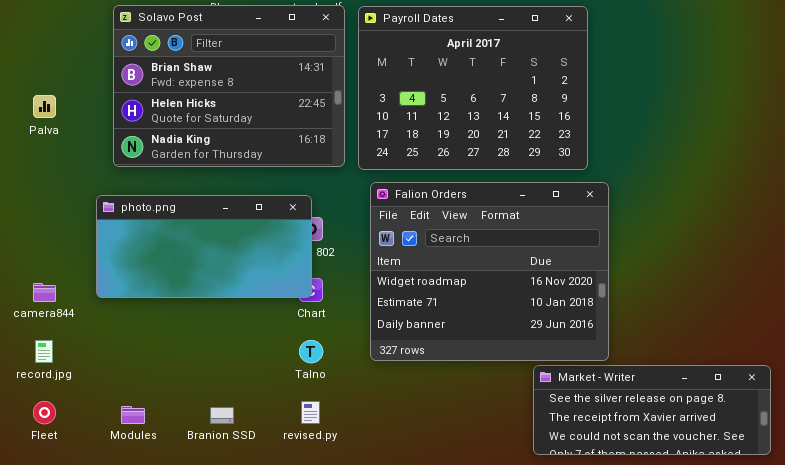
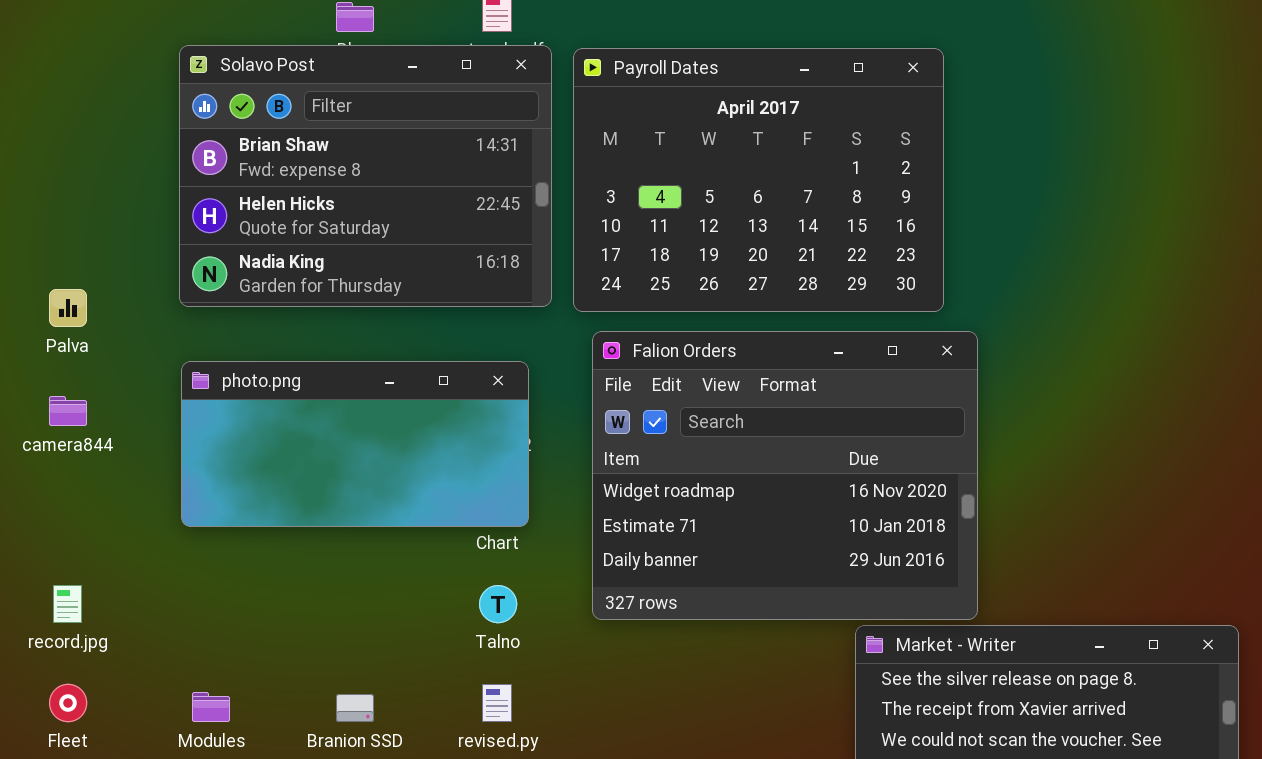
Palva: [33,95,56,118] -> [49,289,87,327], moved
photo.png: [96,195,312,298] -> [181,361,529,527], moved
camera844: [33,283,56,302] -> [49,396,87,426], moved

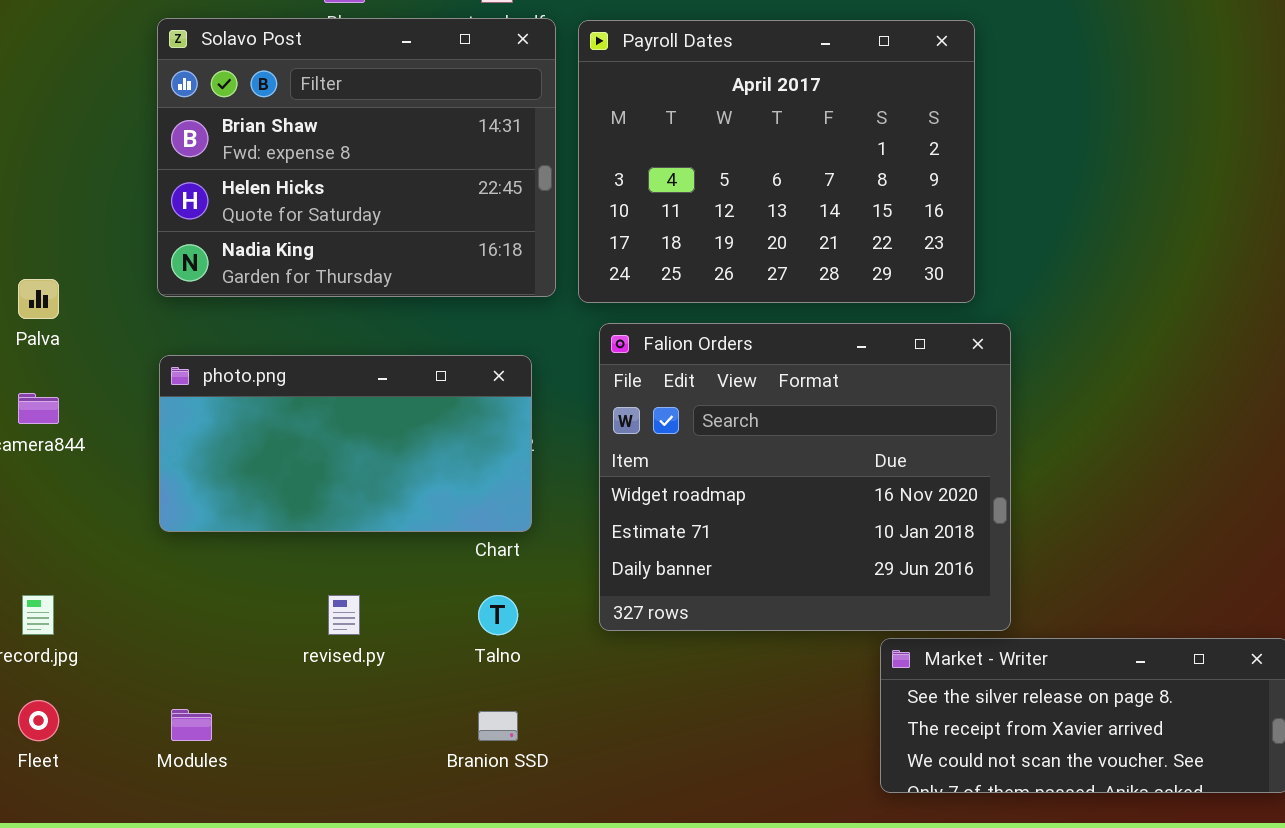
revised.py: [482,684,512,722] -> [328,595,360,635], moved
Branion SSD: [336,694,374,722] -> [478,711,518,741], moved

